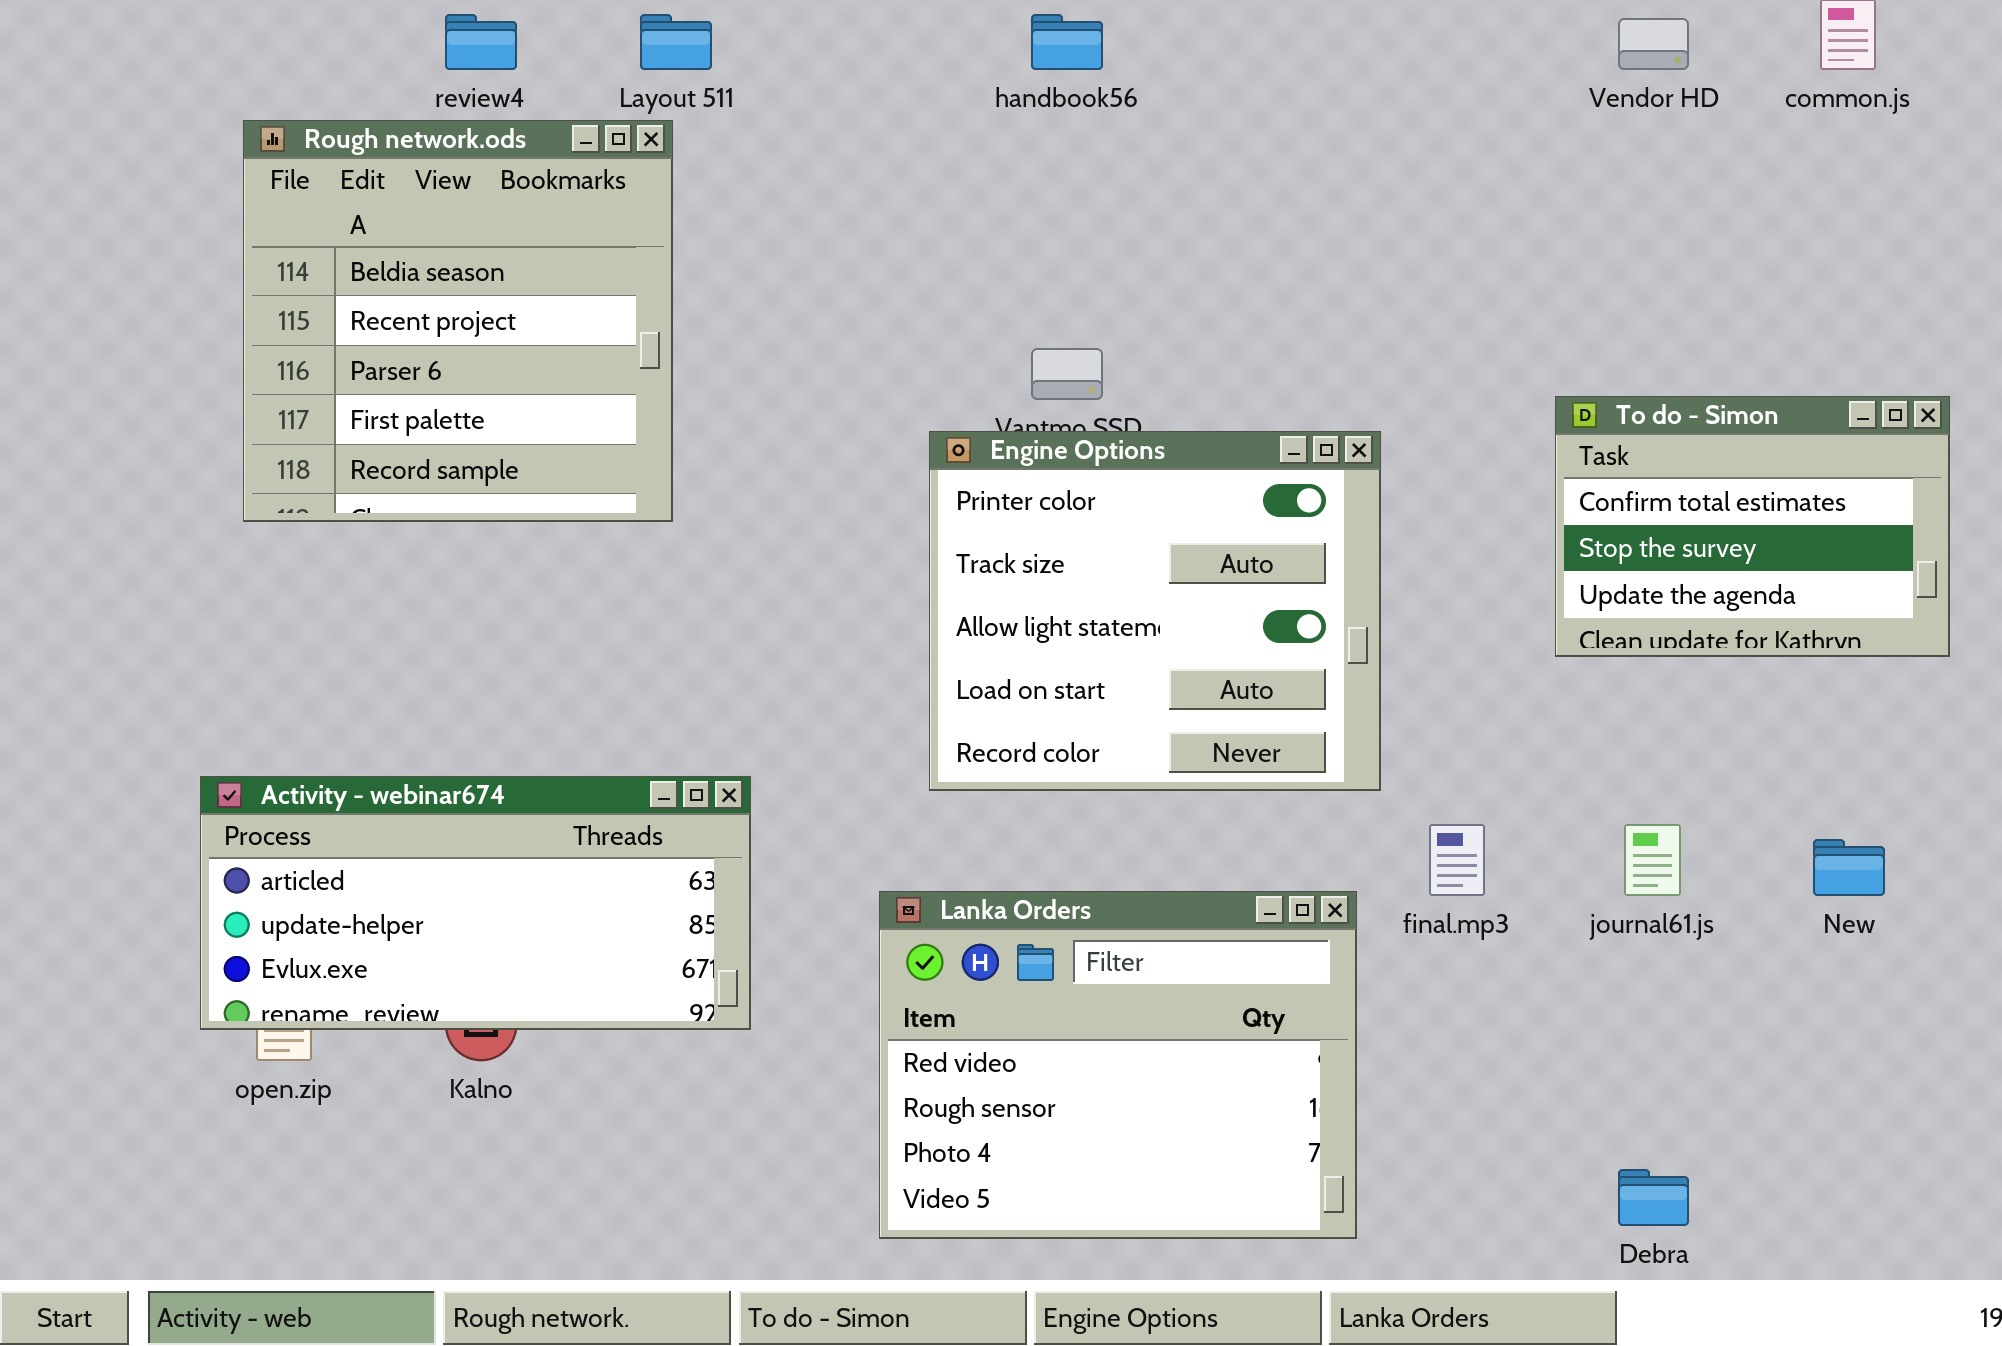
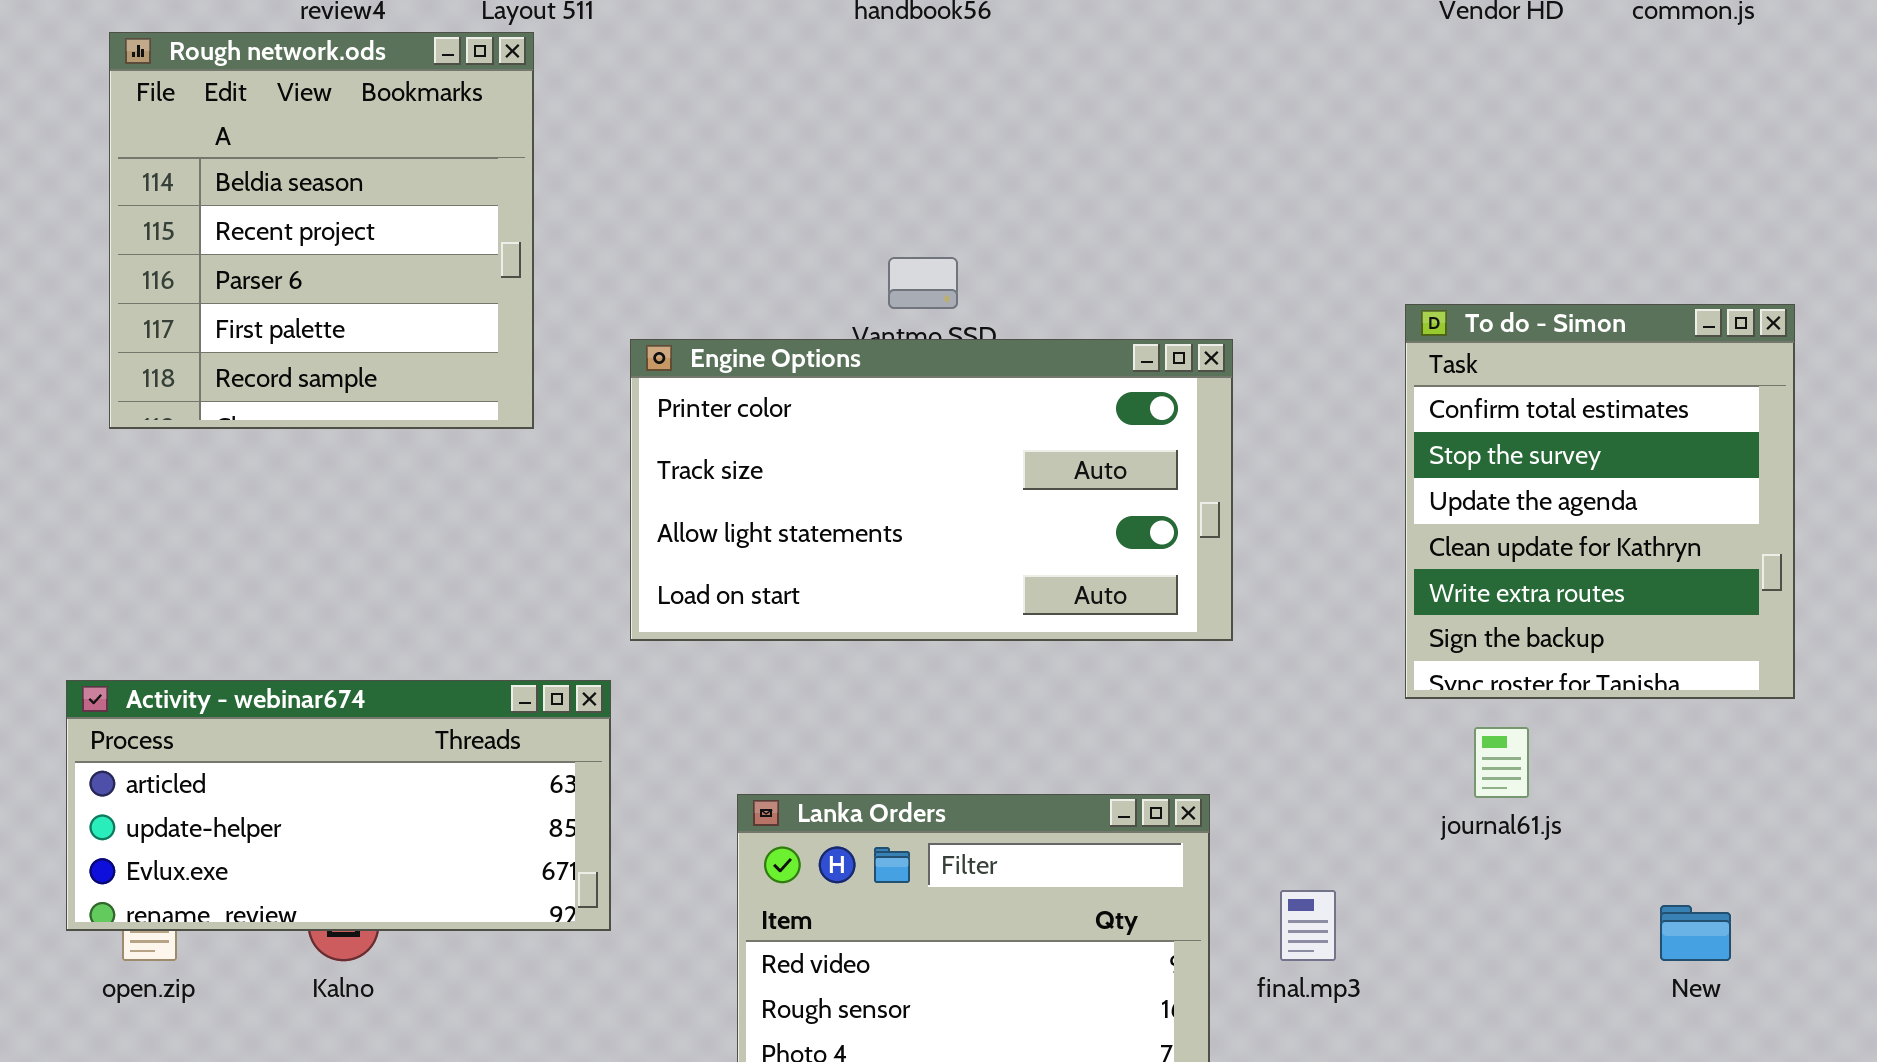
To do - Simon: [1555,396,1950,657] -> [1405,304,1795,699], resized
Engine Options: [929,431,1381,791] -> [630,339,1233,641], resized
final.mp3: [1429,824,1485,896] -> [1280,890,1336,961], moved
New: [1813,839,1885,896] -> [1660,905,1731,961], moved

